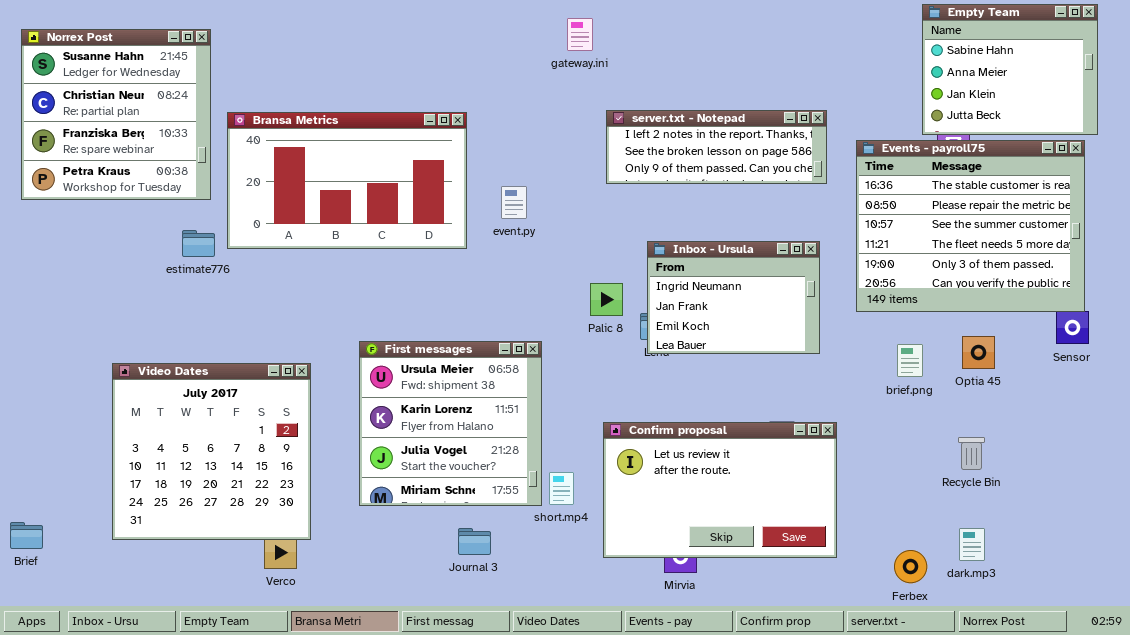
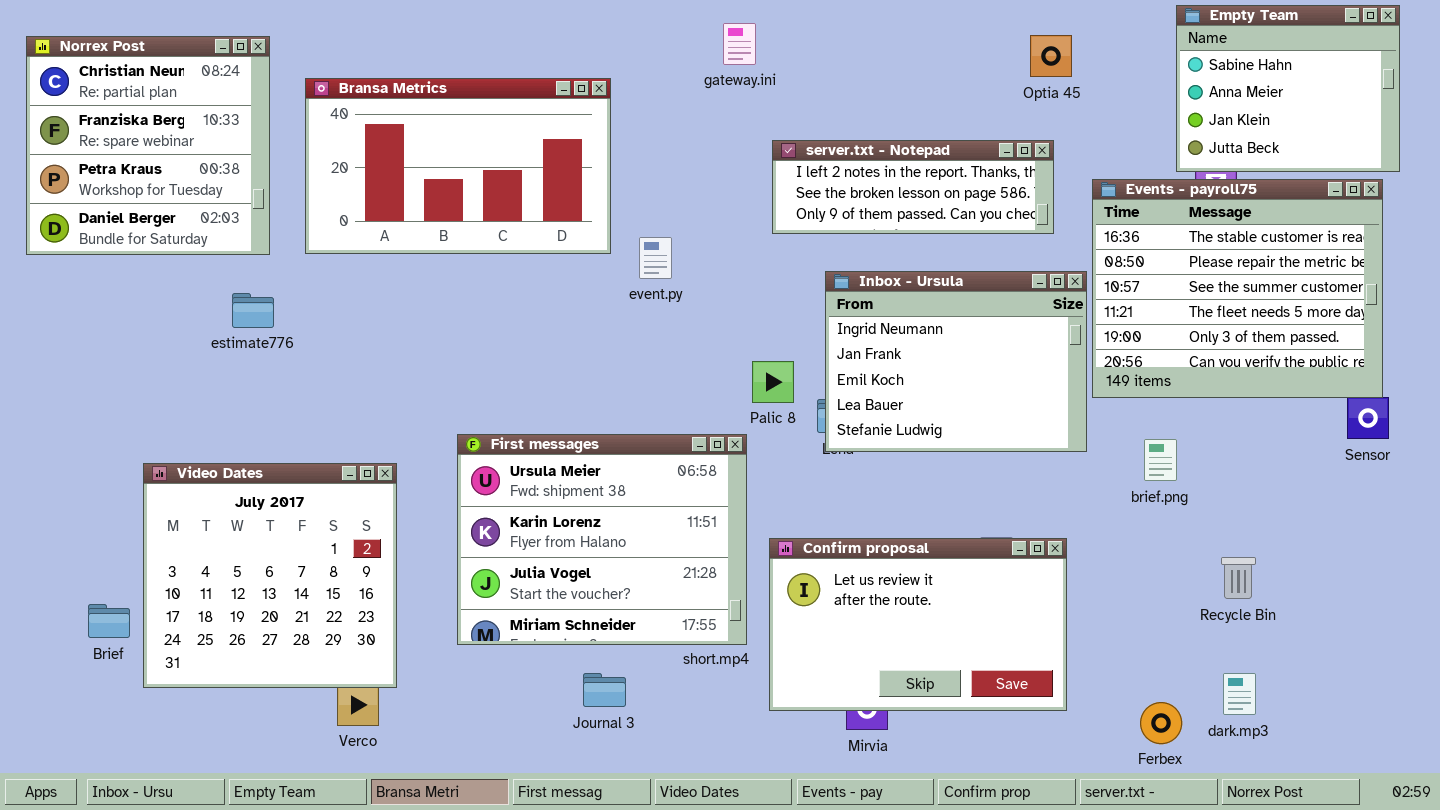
Norrex Post: [21,29,211,200] -> [26,36,270,255], scrolled down 1 row
Bransa Metrics: [227,112,467,249] -> [305,78,611,254], moved
Inbox - Ursula: [647,241,820,354] -> [825,271,1087,452], resized
Optia 45: [962,336,995,369] -> [1030,35,1072,77], moved
First messages: [359,341,542,506] -> [457,434,747,645], resized
Brief: [10,522,43,549] -> [88,604,130,638], moved

